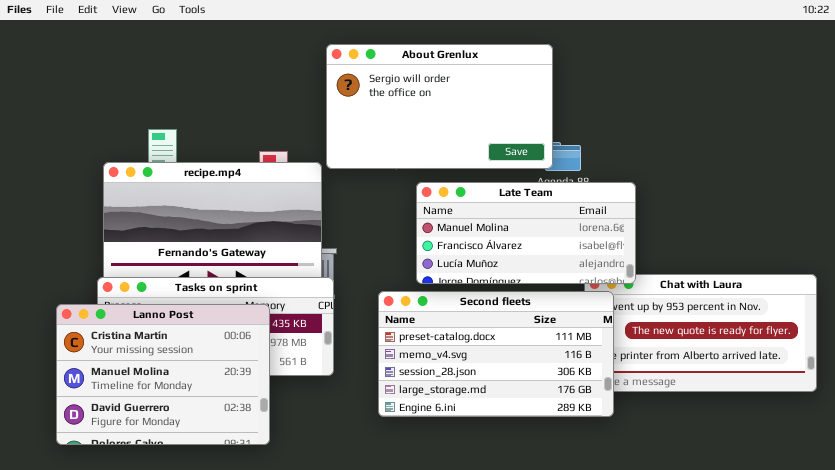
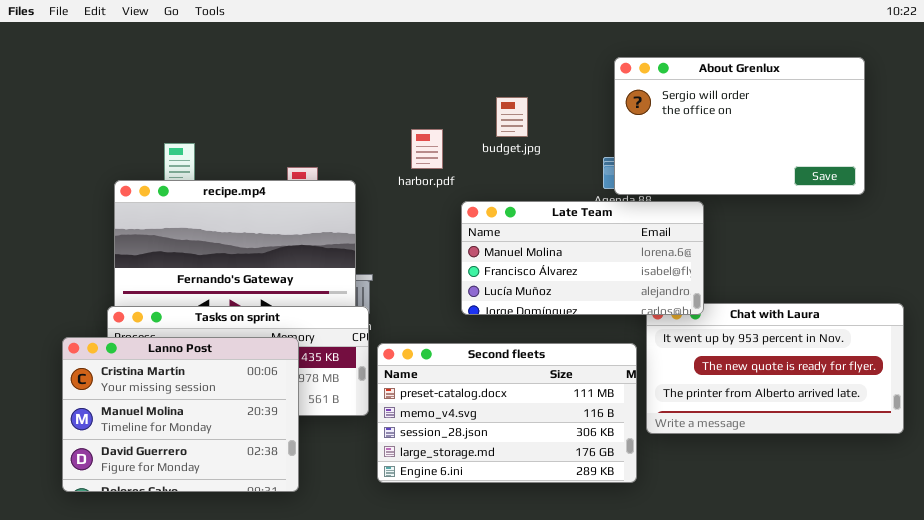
About Grenlux: [326,44,553,169] -> [614,57,865,195], moved
Second fleets: [378,291,614,417] -> [377,343,637,483], moved

